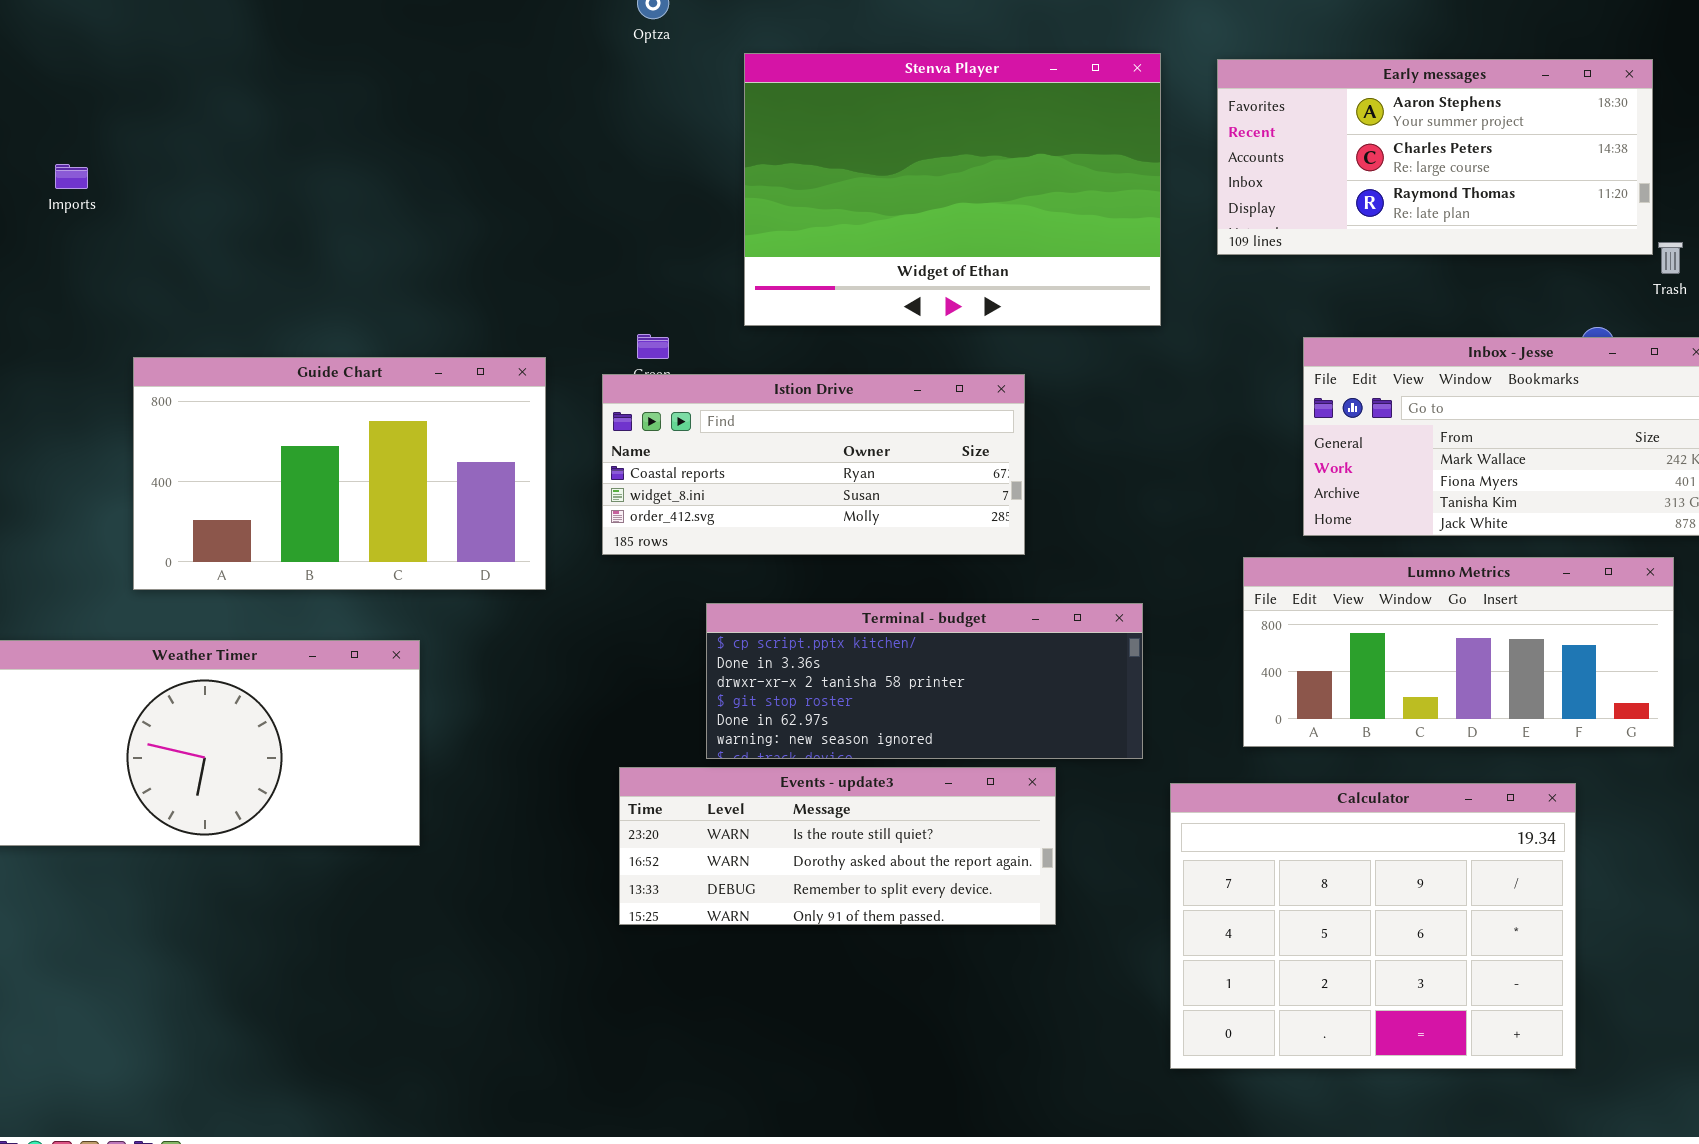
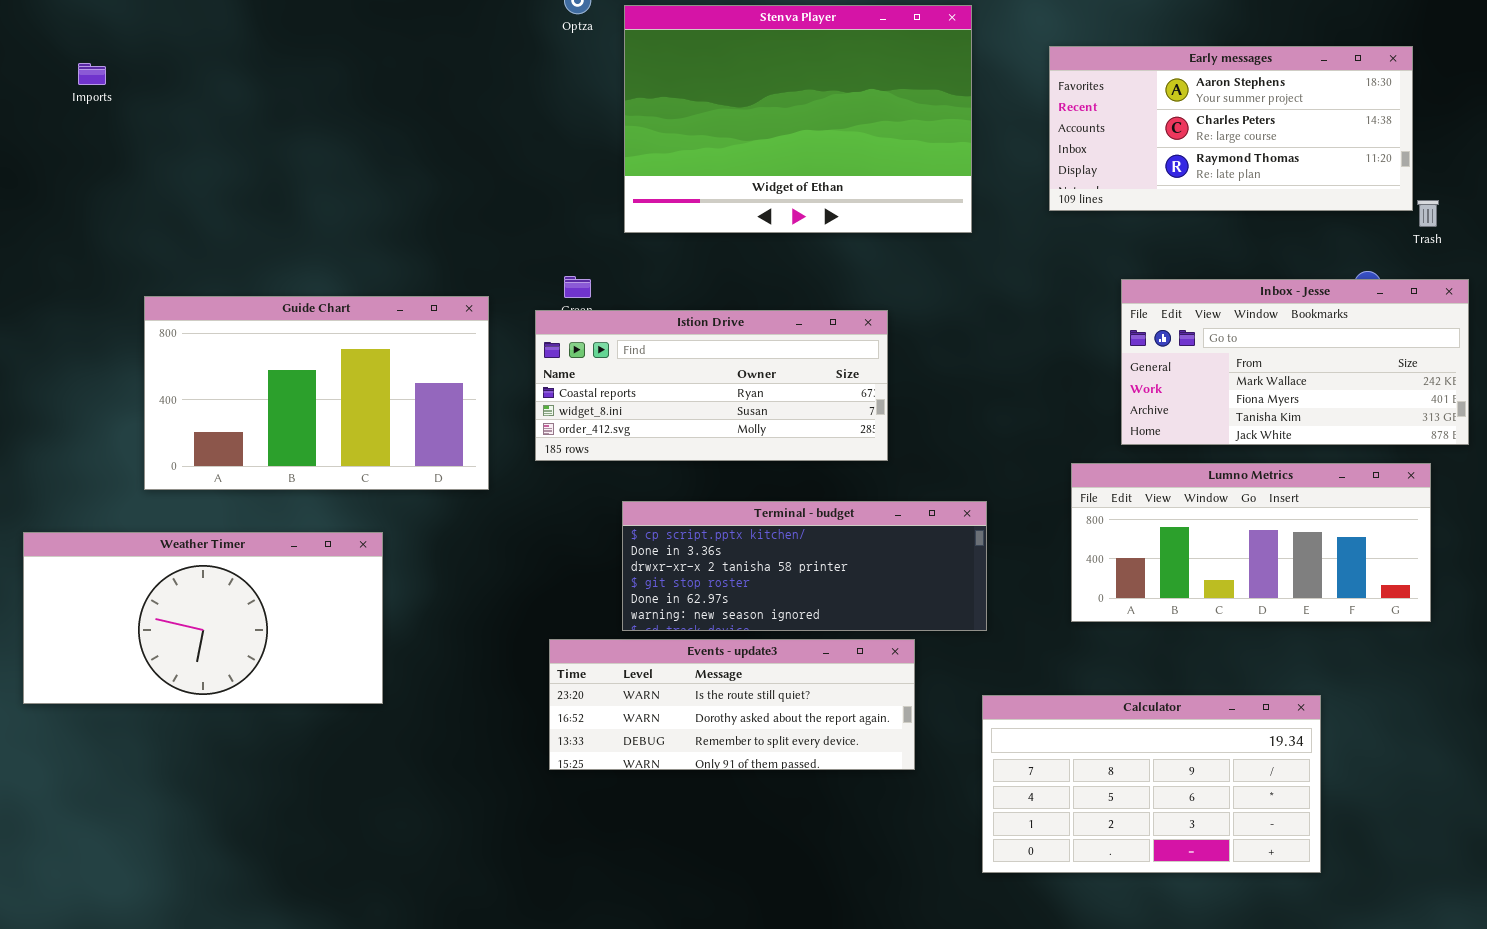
Stenva Player: [744,53,1161,326] -> [624,5,972,233], moved
Imports: [55,164,88,189] -> [78,63,106,85], moved
Calculator: [1170,783,1576,1069] -> [982,695,1321,873], moved, resized

